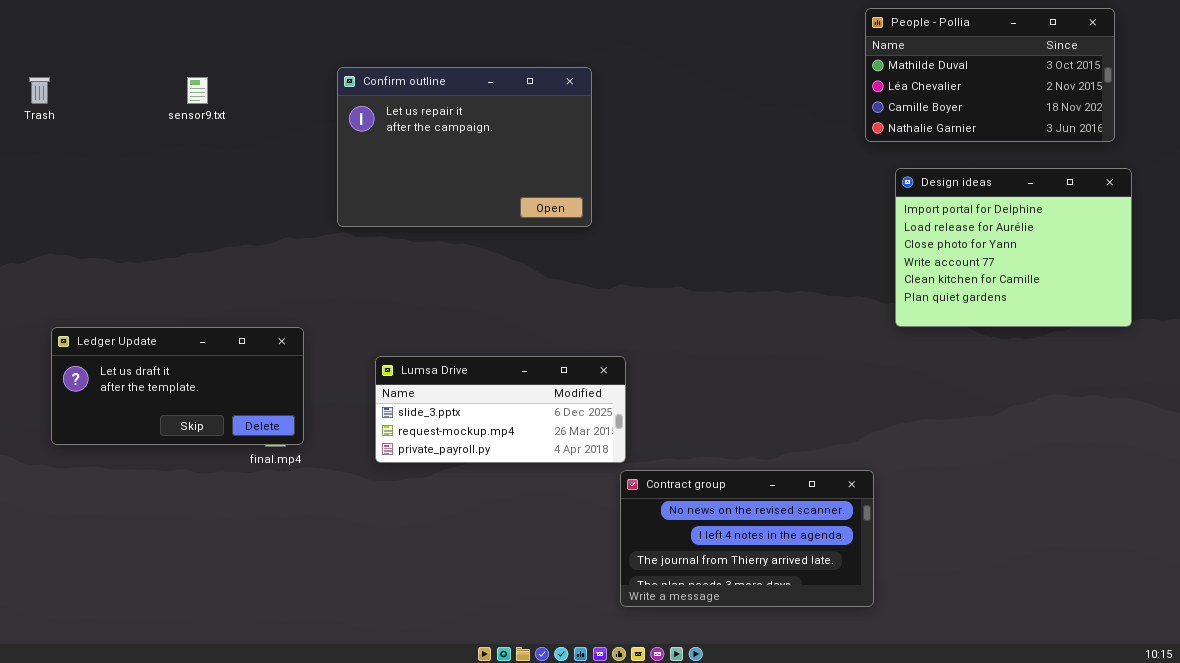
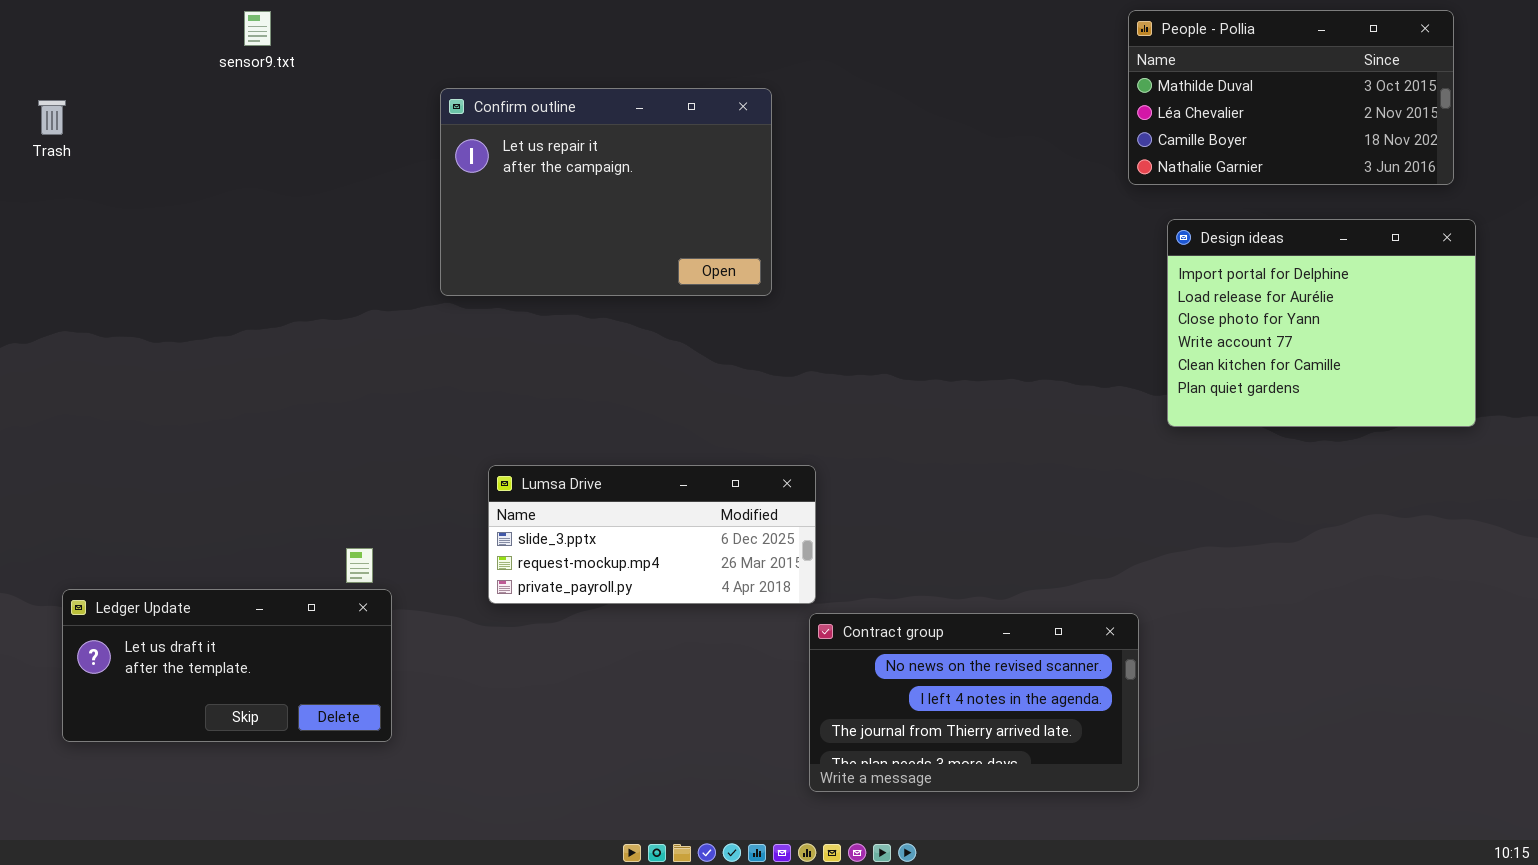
sensor9.txt: [187,77,208,104] -> [244,11,271,46], moved
Ledger Update: [51,327,304,445] -> [62,589,392,742], moved

